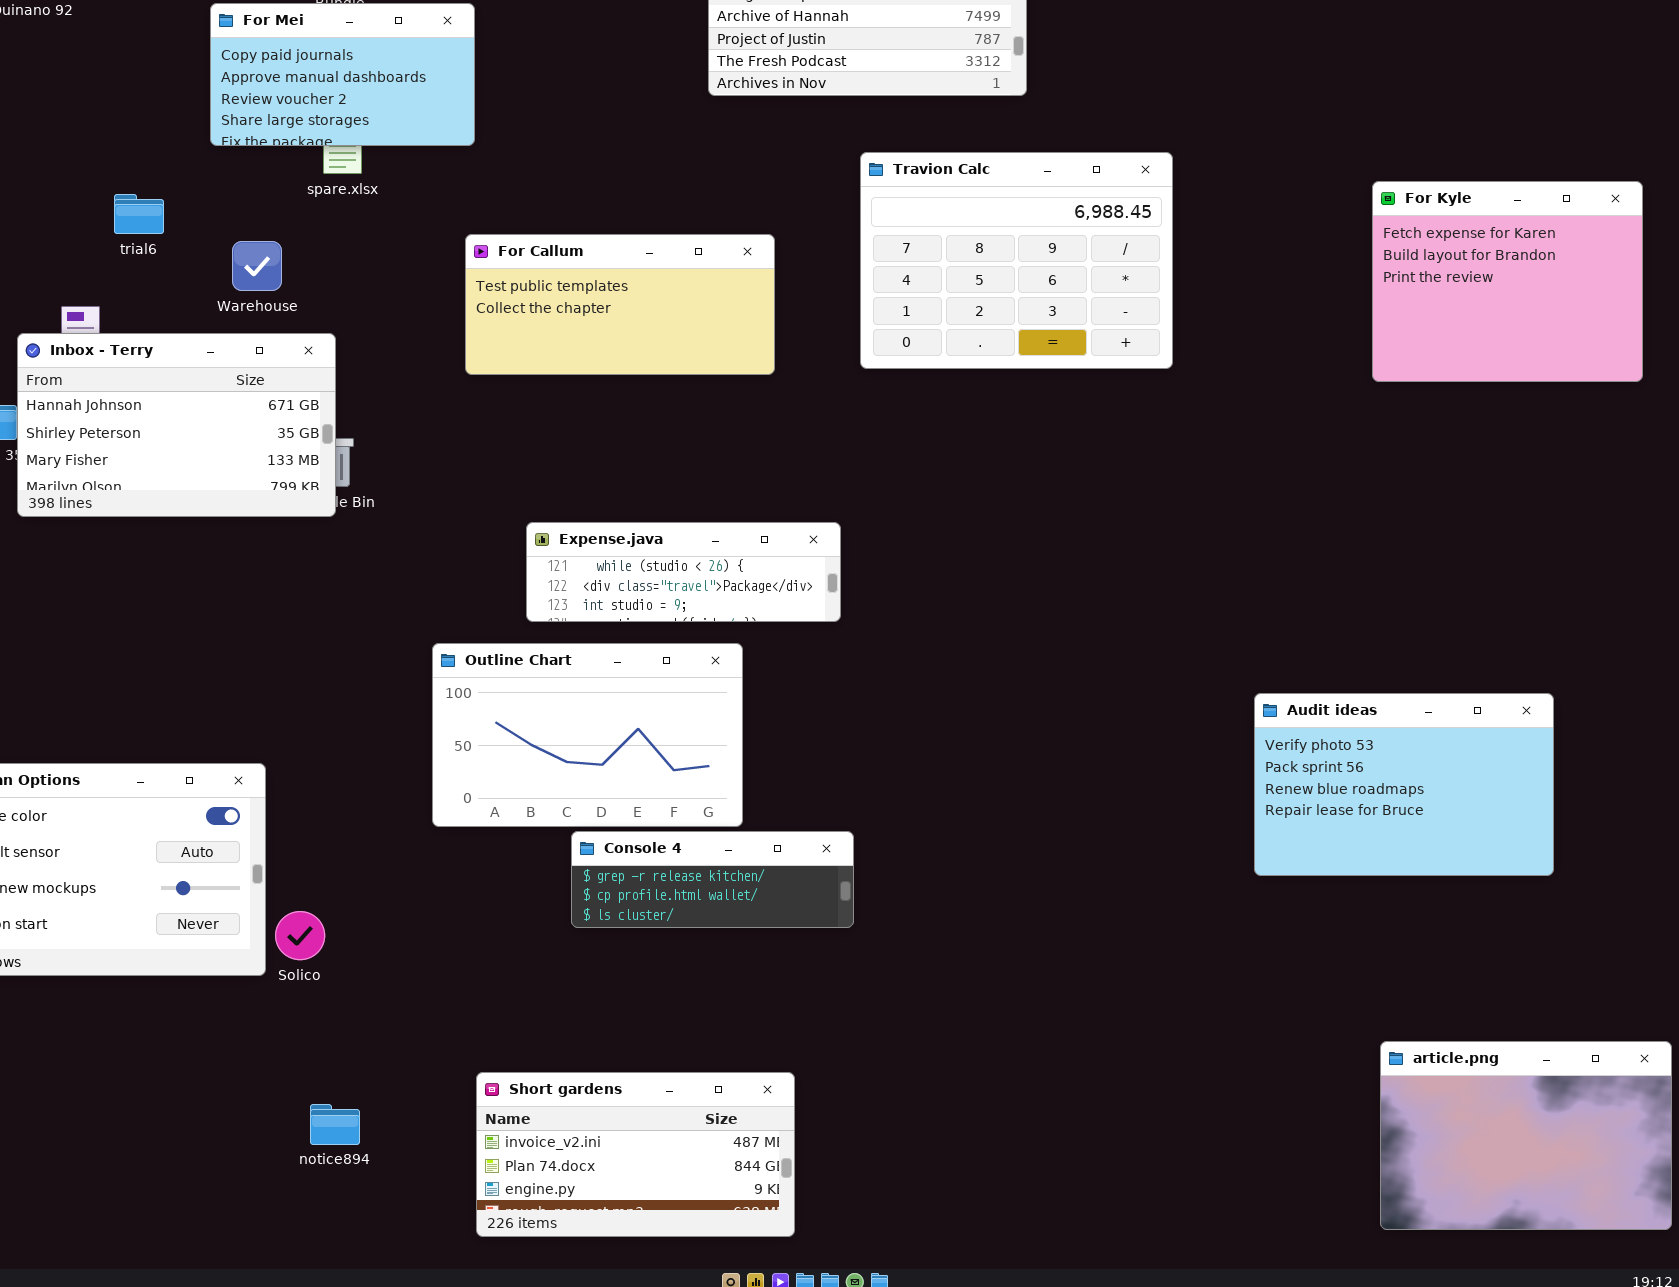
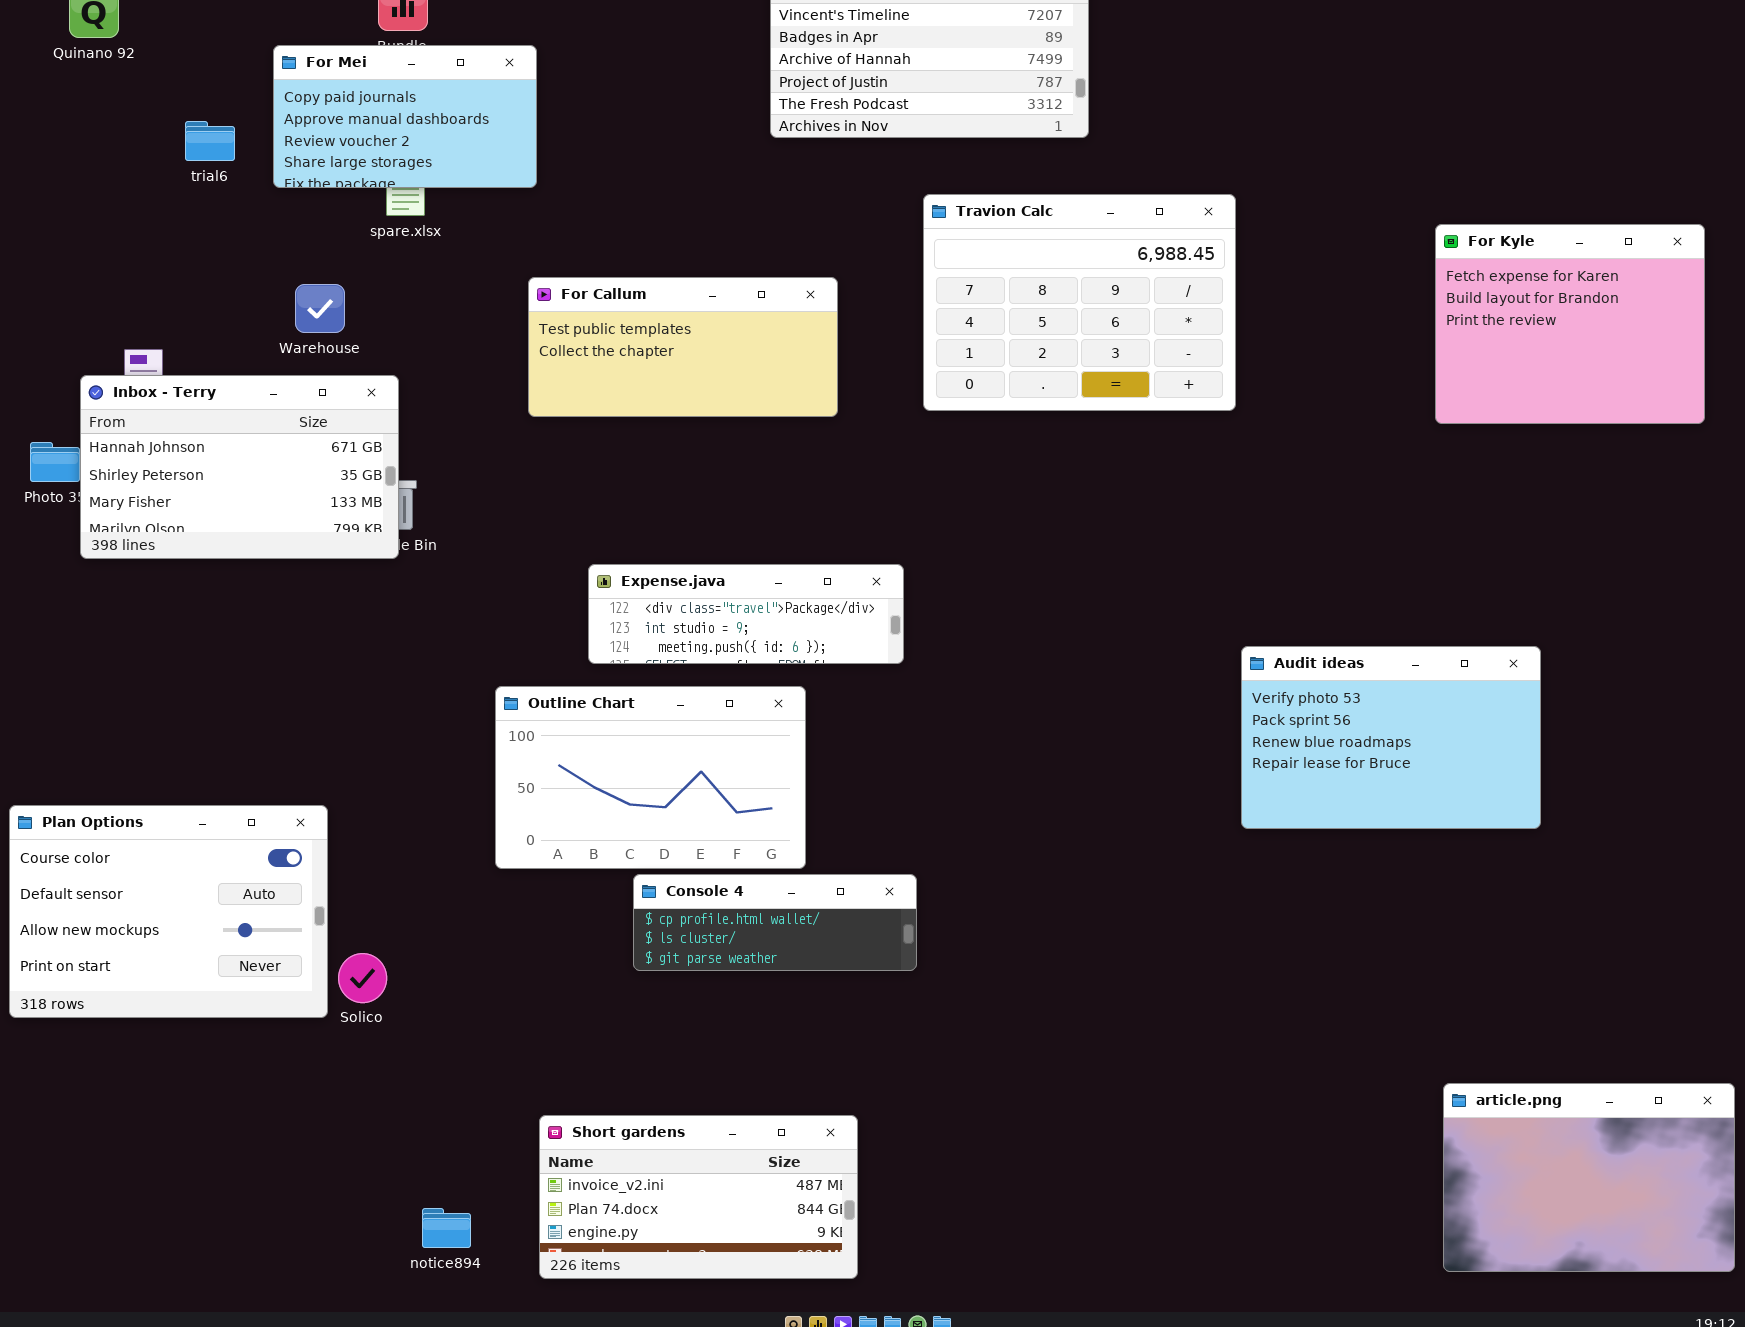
trial6: [114,194,164,234] -> [185,121,235,161], moved
Expense.java: [526,522,841,622] -> [588,564,904,664], scrolled down 1 row
Audit ideas: [1254,693,1554,876] -> [1241,646,1541,829], moved
Console 4: [571,831,854,928] -> [633,874,917,971], scrolled down 1 row
notice894: [310,1104,360,1145] -> [422,1208,471,1248], moved

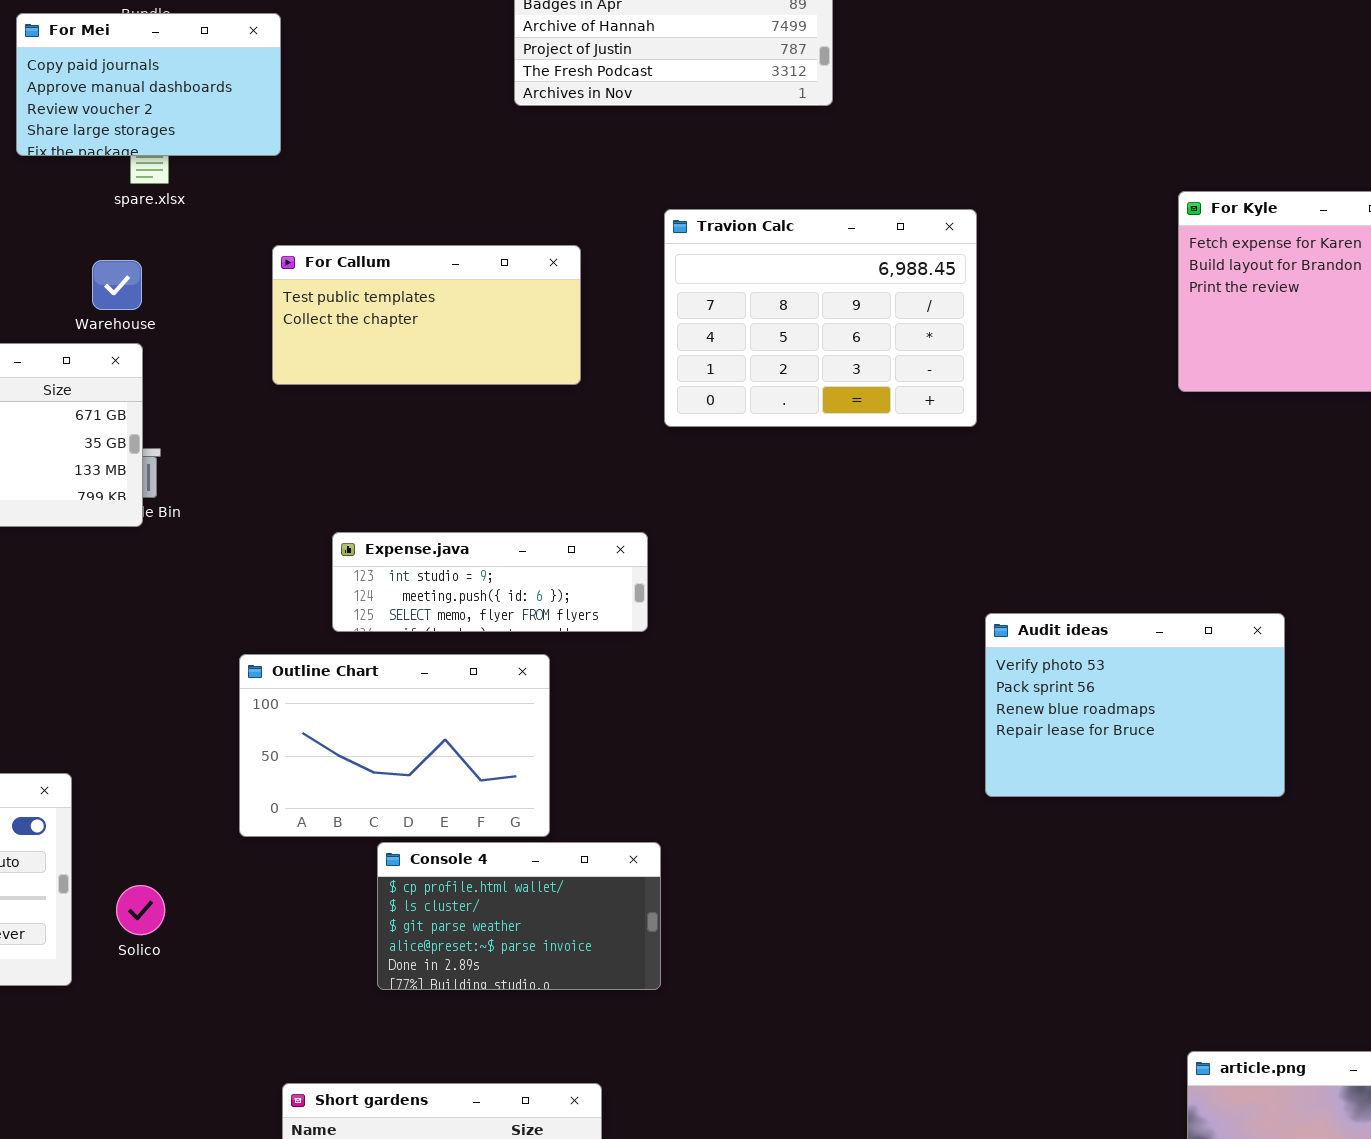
Travion Calc: [923,194,1236,411] -> [664,209,977,427], moved
Warehouse: [295,284,345,333] -> [92,260,142,310], moved
Expense.java: [588,564,904,664] -> [332,532,648,632], scrolled down 1 row
Console 4: [633,874,917,971] -> [377,842,661,990], resized
Solico: [338,953,387,1003] -> [116,885,165,935], moved

